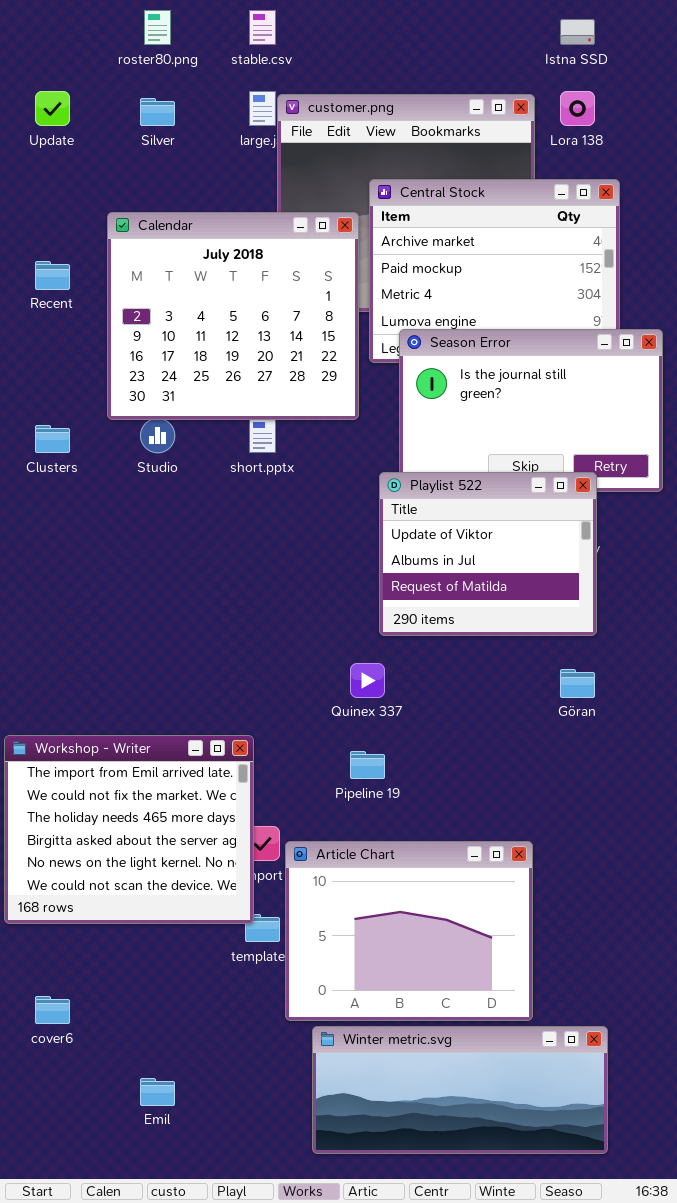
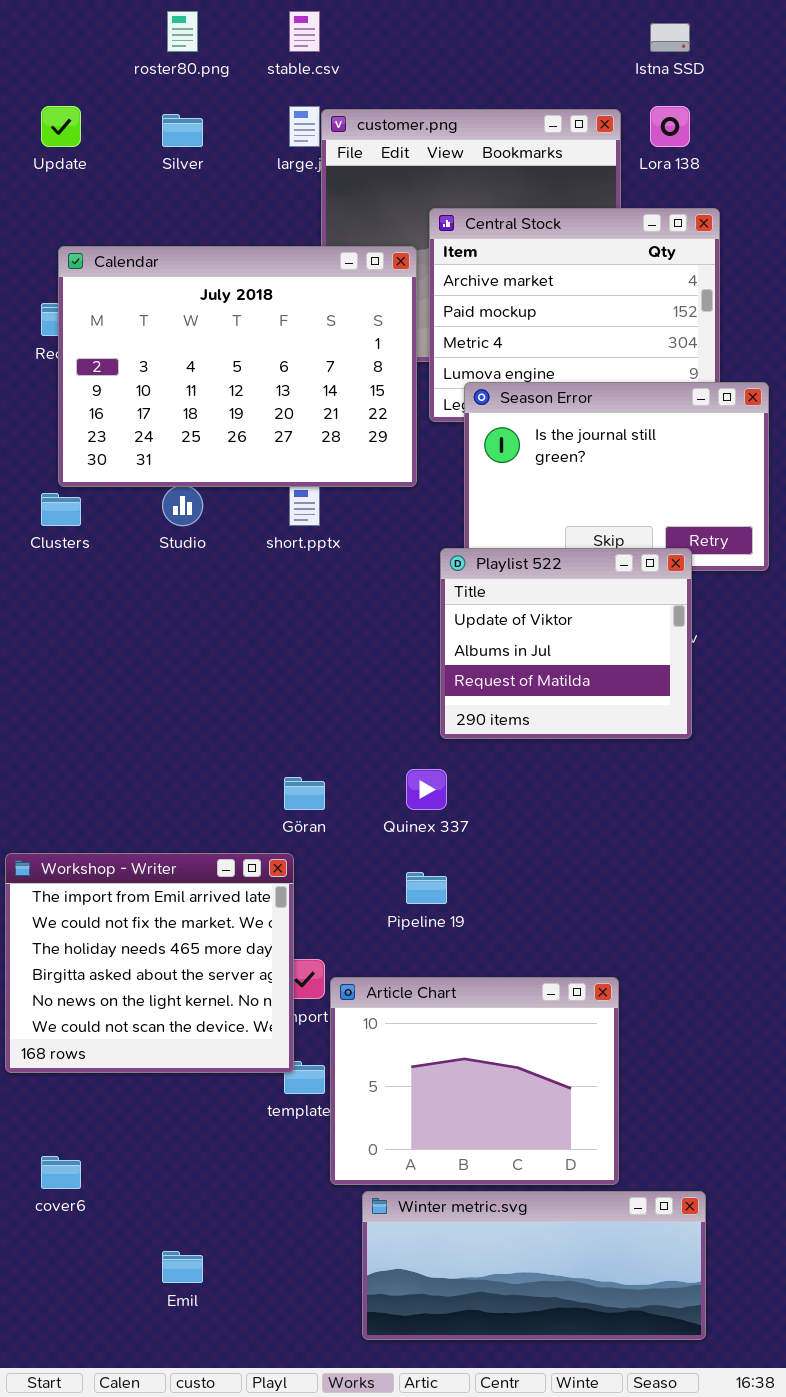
Calendar: [107,212,359,420] -> [58,246,417,487], resized
Göran: [560,669,595,698] -> [284,777,325,810], moved

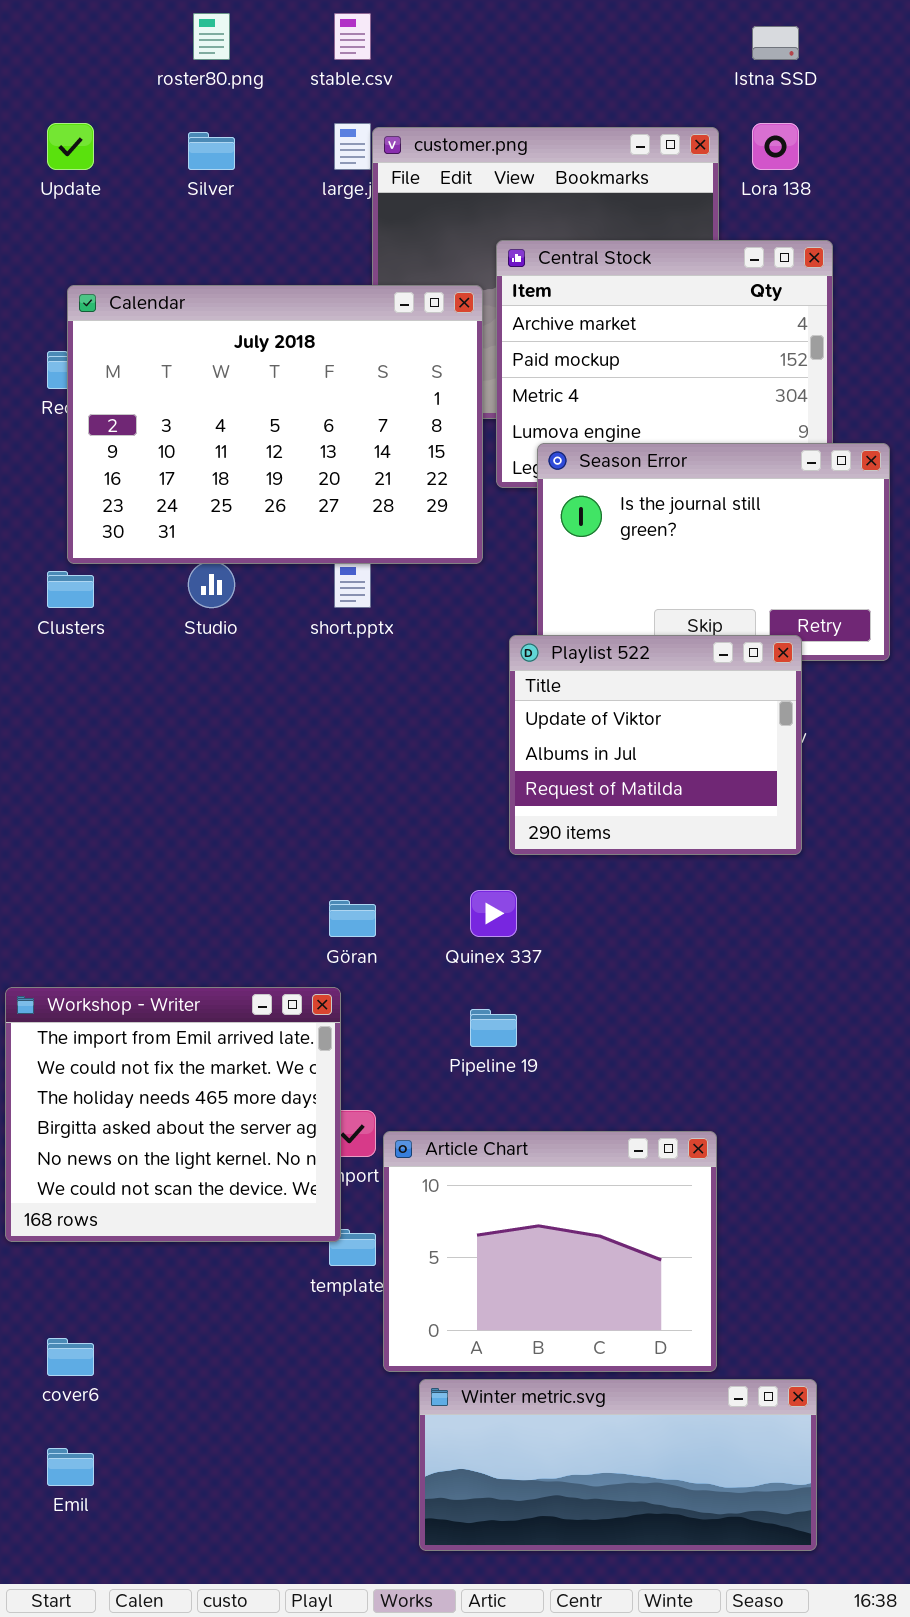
Emil: [162,1251,203,1283] -> [47,1448,94,1486], moved

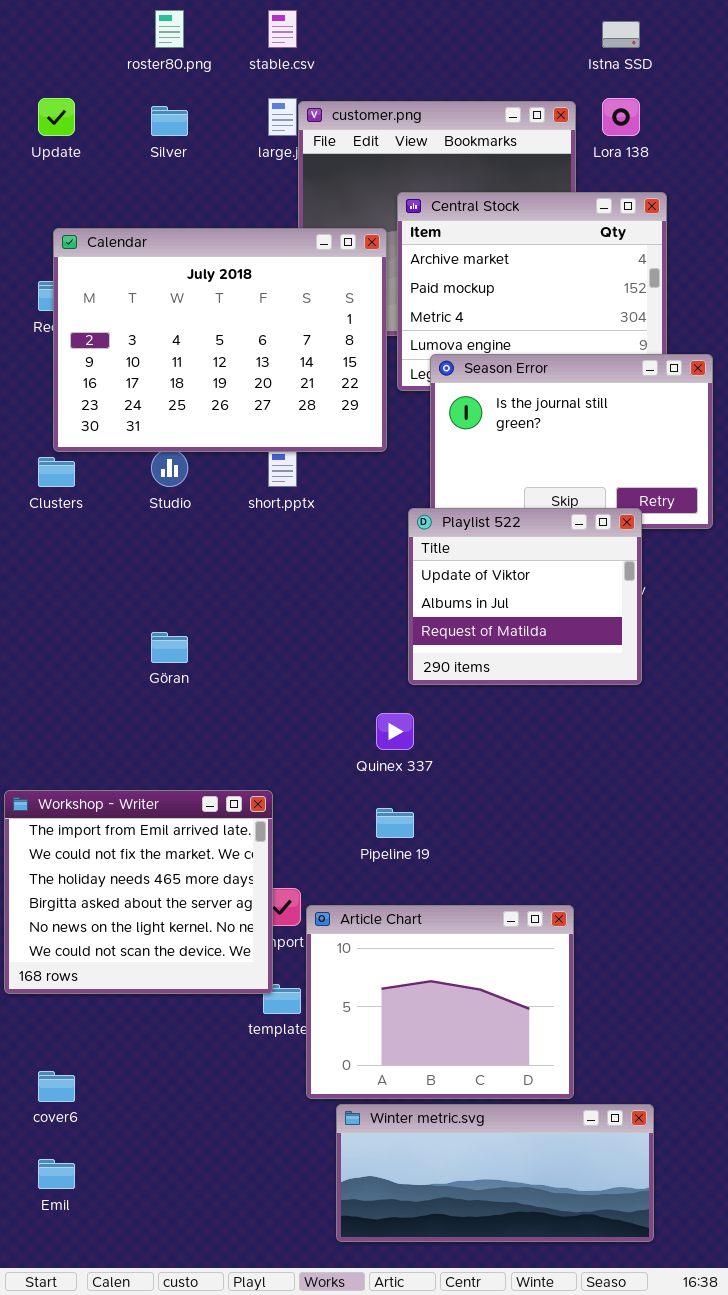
Göran: [329,900,376,937] -> [151,632,188,663], moved

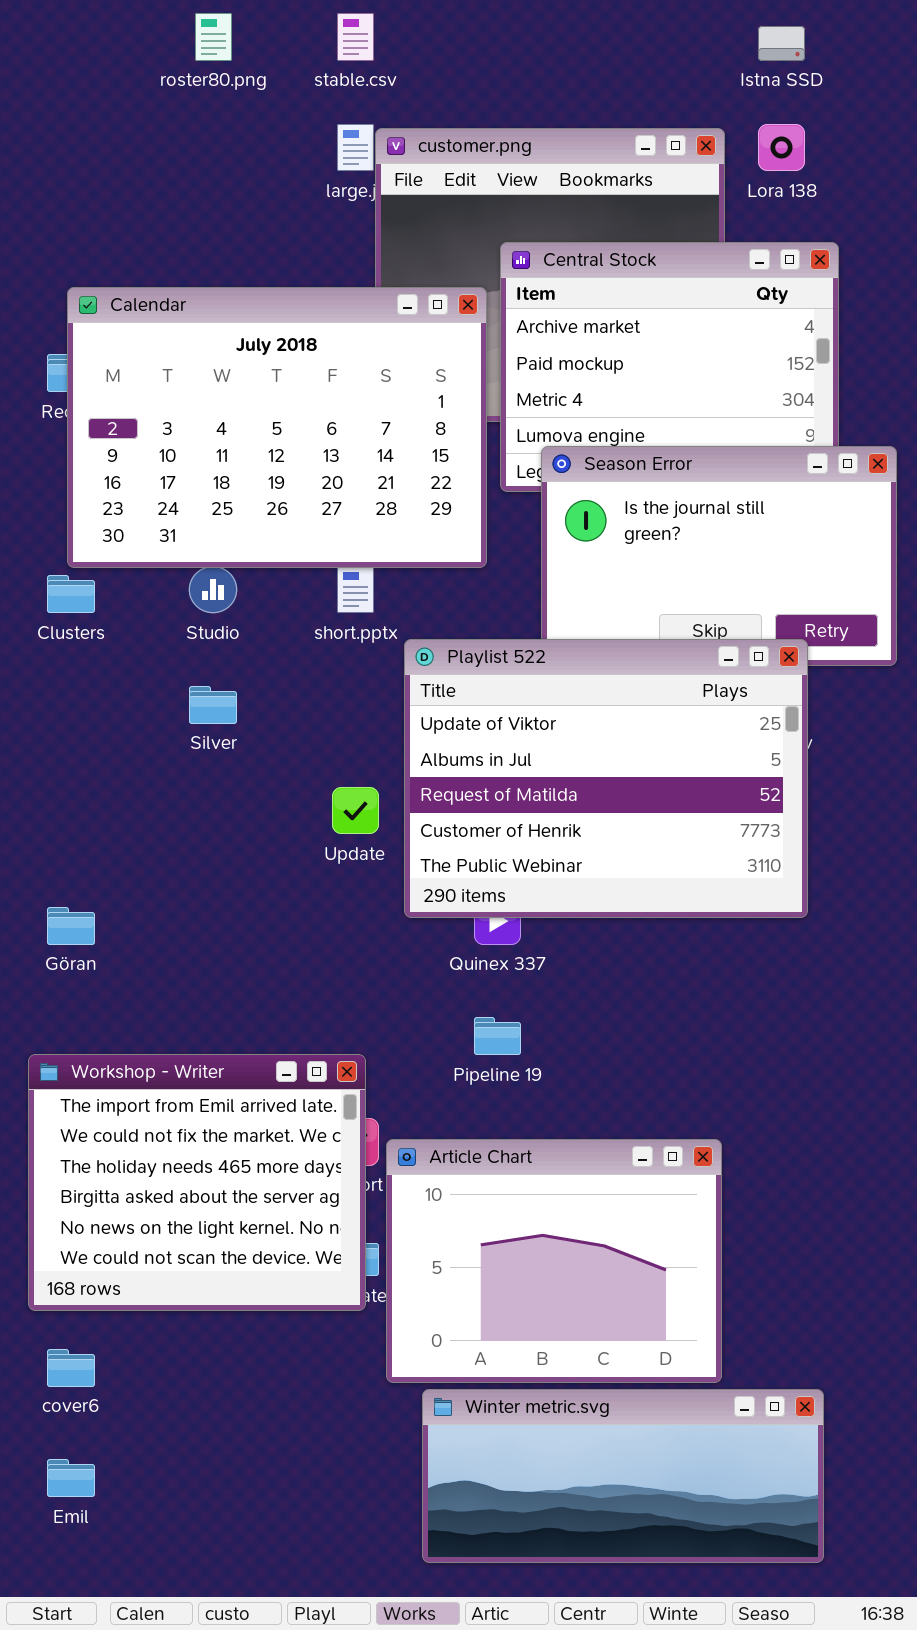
Update: [38,98,75,136] -> [332,787,379,834], moved
Silver: [151,106,188,136] -> [189,686,237,724], moved
Playlist 522: [408,508,642,685] -> [404,639,808,918], resized
Göran: [151,632,188,663] -> [47,907,95,945], moved
Workshop - Writer: [4,790,273,994] -> [28,1054,366,1311], moved

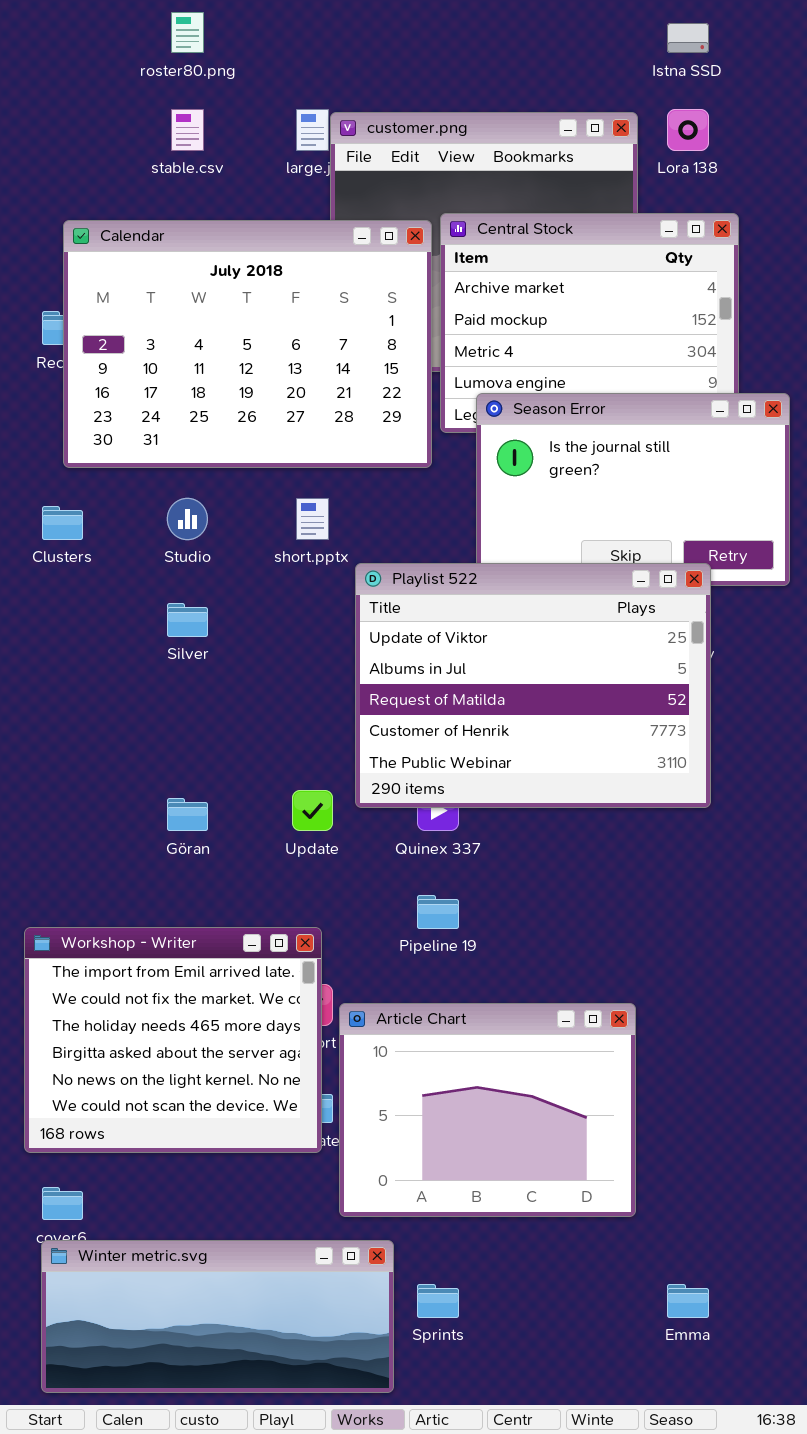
stable.csv: [337,13,374,61] -> [171,109,204,151], moved
Calendar: [67,287,487,568] -> [63,220,432,468], moved
Update: [332,787,379,834] -> [292,790,333,831], moved
Göran: [47,907,95,945] -> [167,798,208,831], moved
Winter metric.svg: [422,1389,824,1563] -> [41,1240,394,1393], moved

